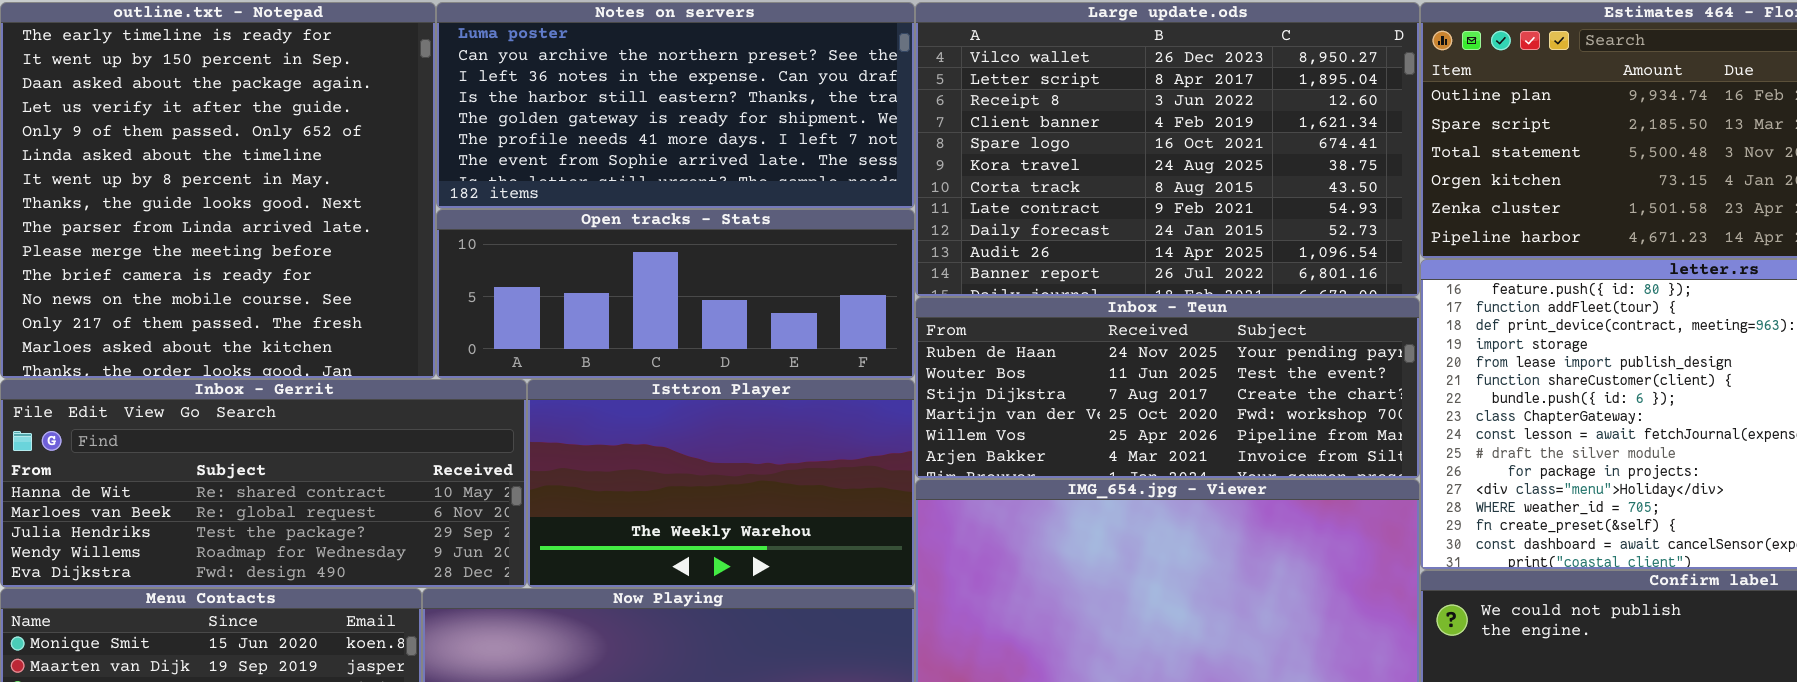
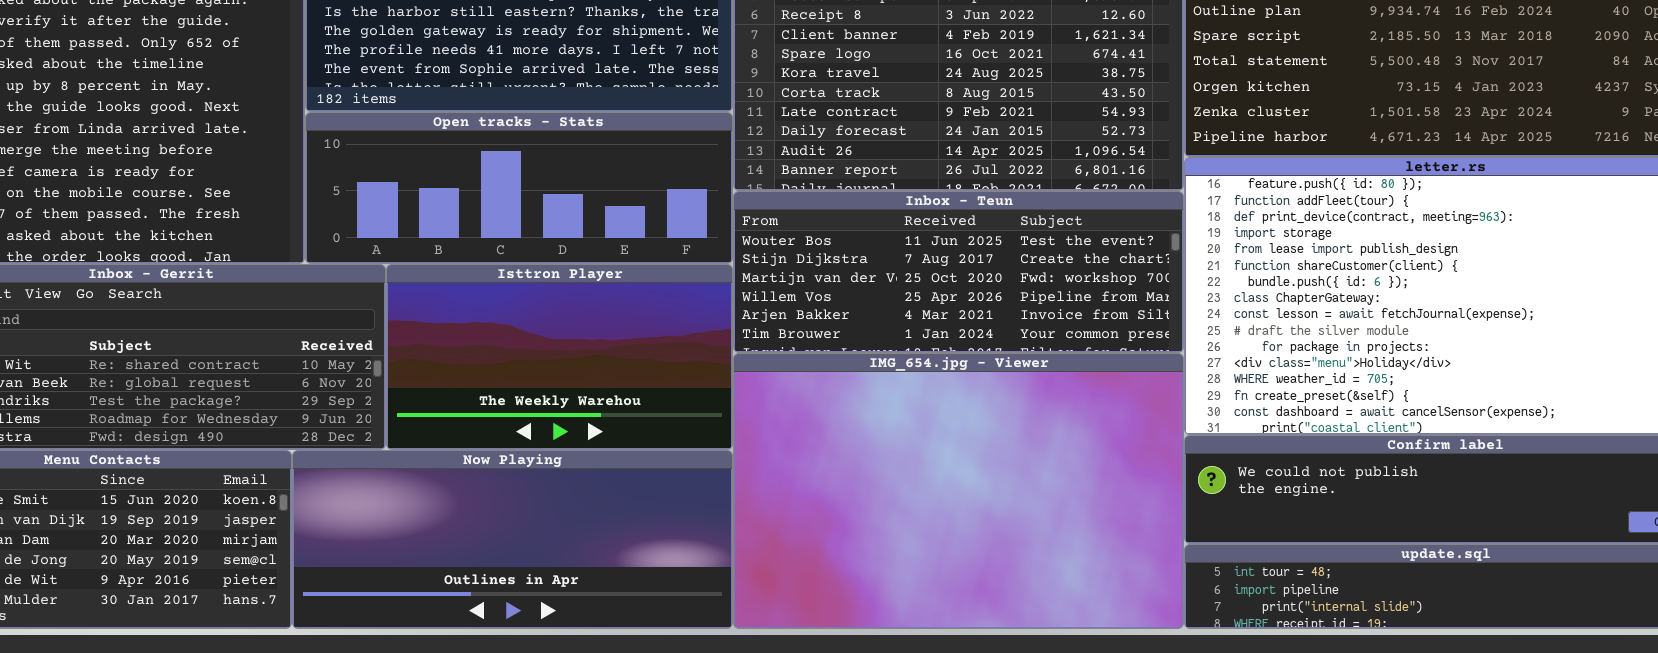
Inbox - Teun: [915,297,1420,479] -> [733,191,1184,353], scrolled down 1 row

